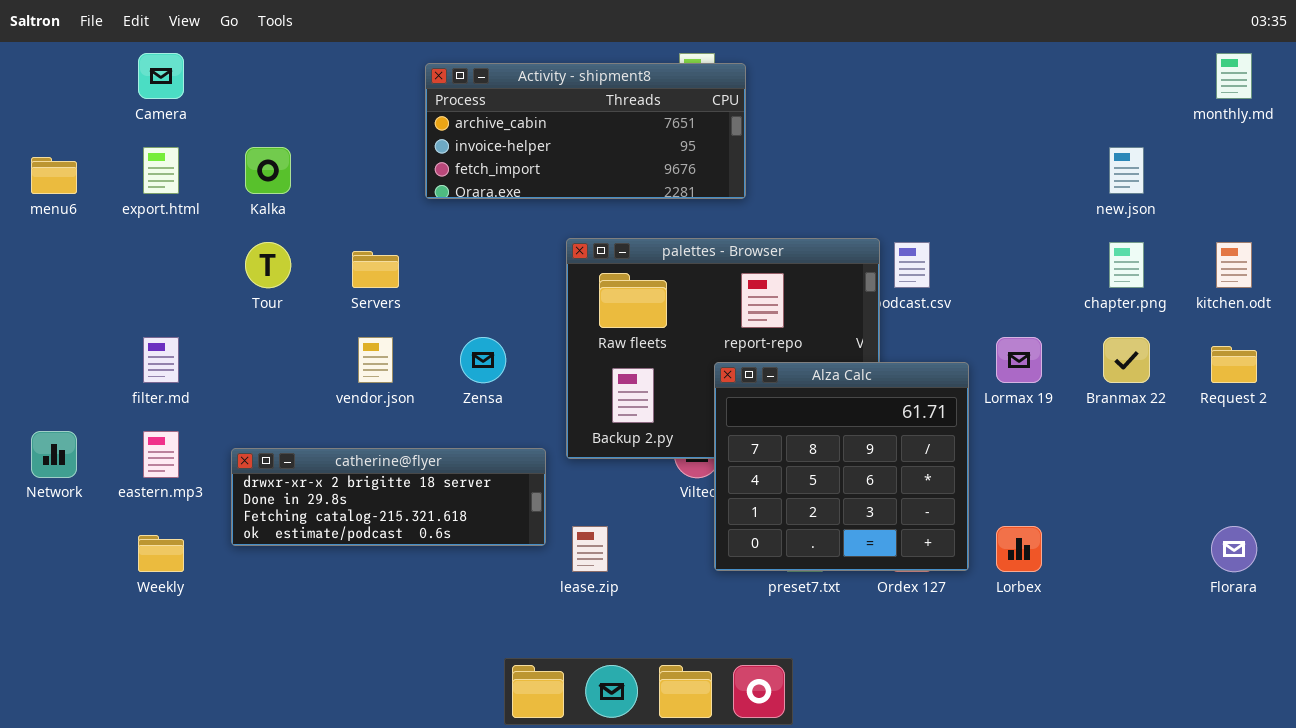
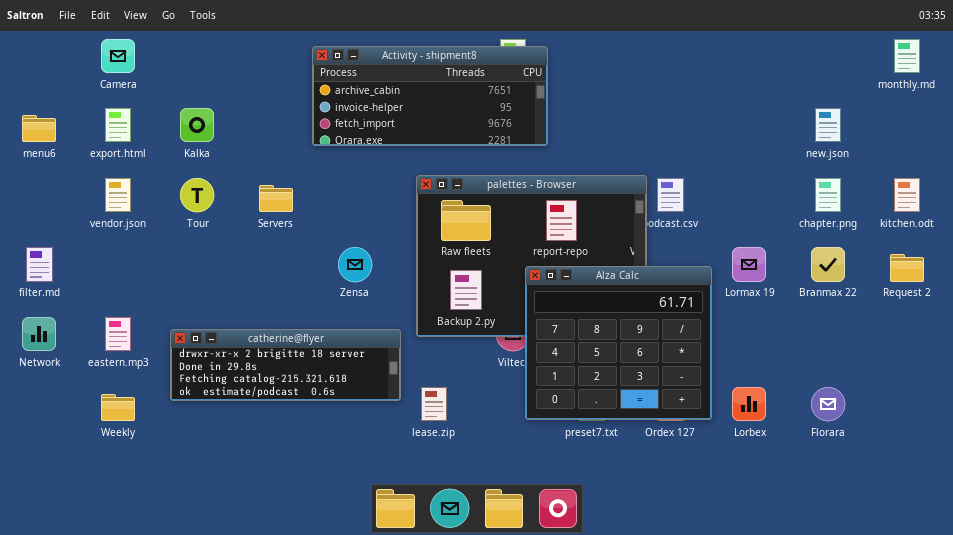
filter.md: [143,337,179,383] -> [26,247,53,282], moved
vendor.json: [358,337,393,383] -> [105,178,131,212], moved
Florara: [1211,526,1257,572] -> [811,387,845,421], moved

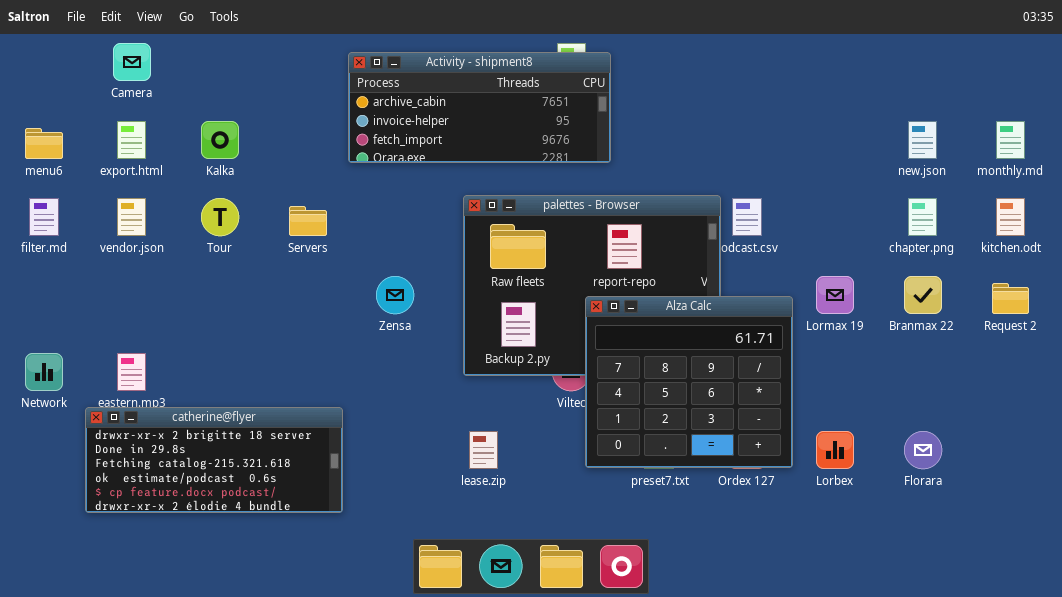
monthly.md: [894,39,920,73] -> [996,121,1025,159], moved
filter.md: [26,247,53,282] -> [29,198,59,236], moved
catherine@flyer: [170,329,401,401] -> [85,407,343,513], moved, resized

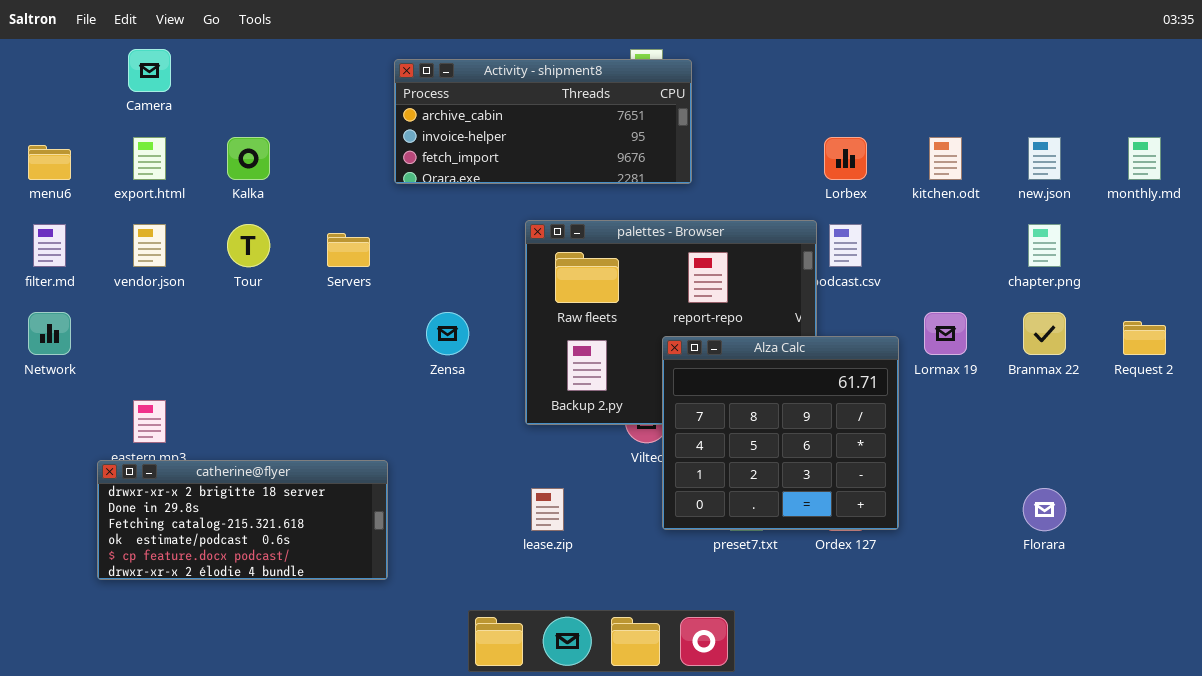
kitchen.odt: [996,198,1025,236] -> [929,137,962,180], moved
Network: [25,353,63,391] -> [28,312,71,355], moved
Lorbex: [816,431,854,469] -> [824,137,867,180], moved

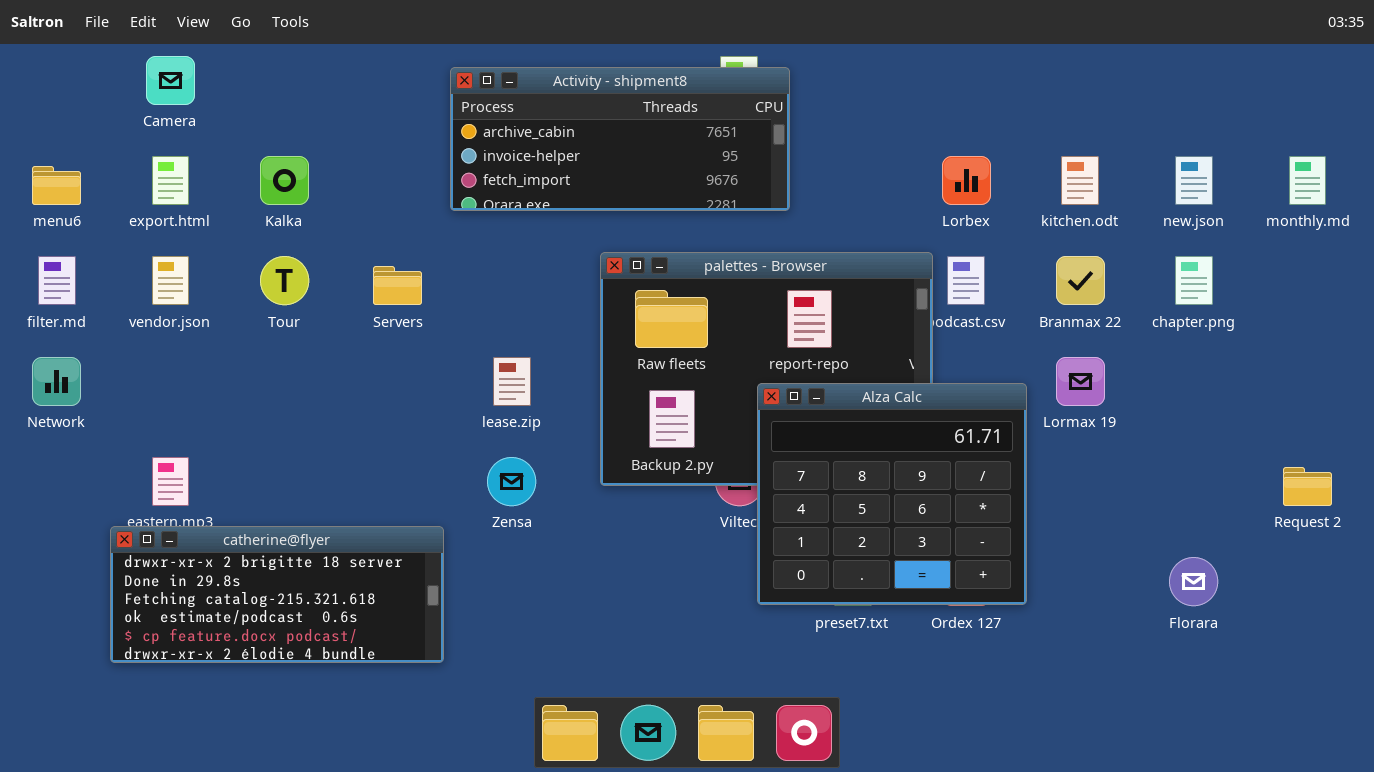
Zensa: [426,312,469,355] -> [487,457,536,506], moved
Branmax 22: [1023,312,1066,355] -> [1056,256,1105,305], moved
Request 2: [1123,321,1166,355] -> [1283,467,1332,506], moved
lease.zip: [531,488,564,531] -> [493,357,531,406], moved

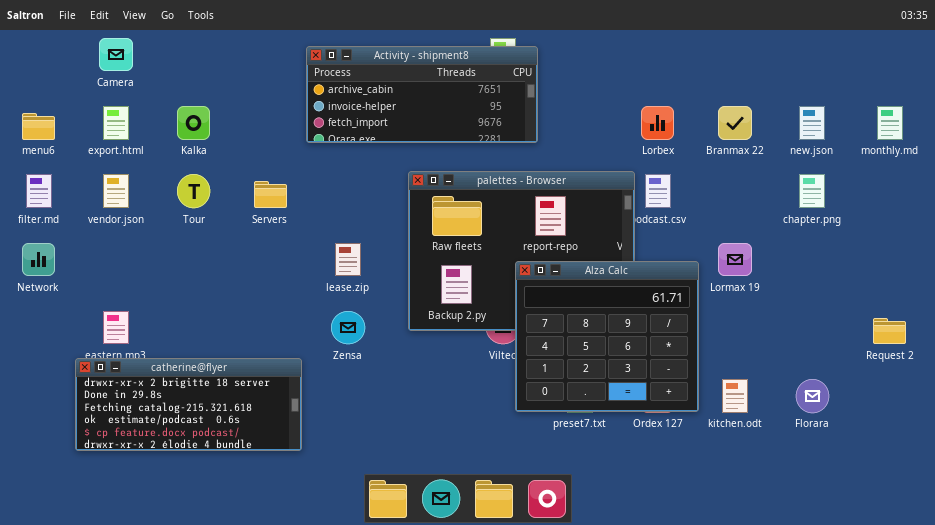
kitchen.odt: [1061,156,1099,205] -> [722,379,748,413], moved
Branmax 22: [1056,256,1105,305] -> [718,106,752,140], moved

